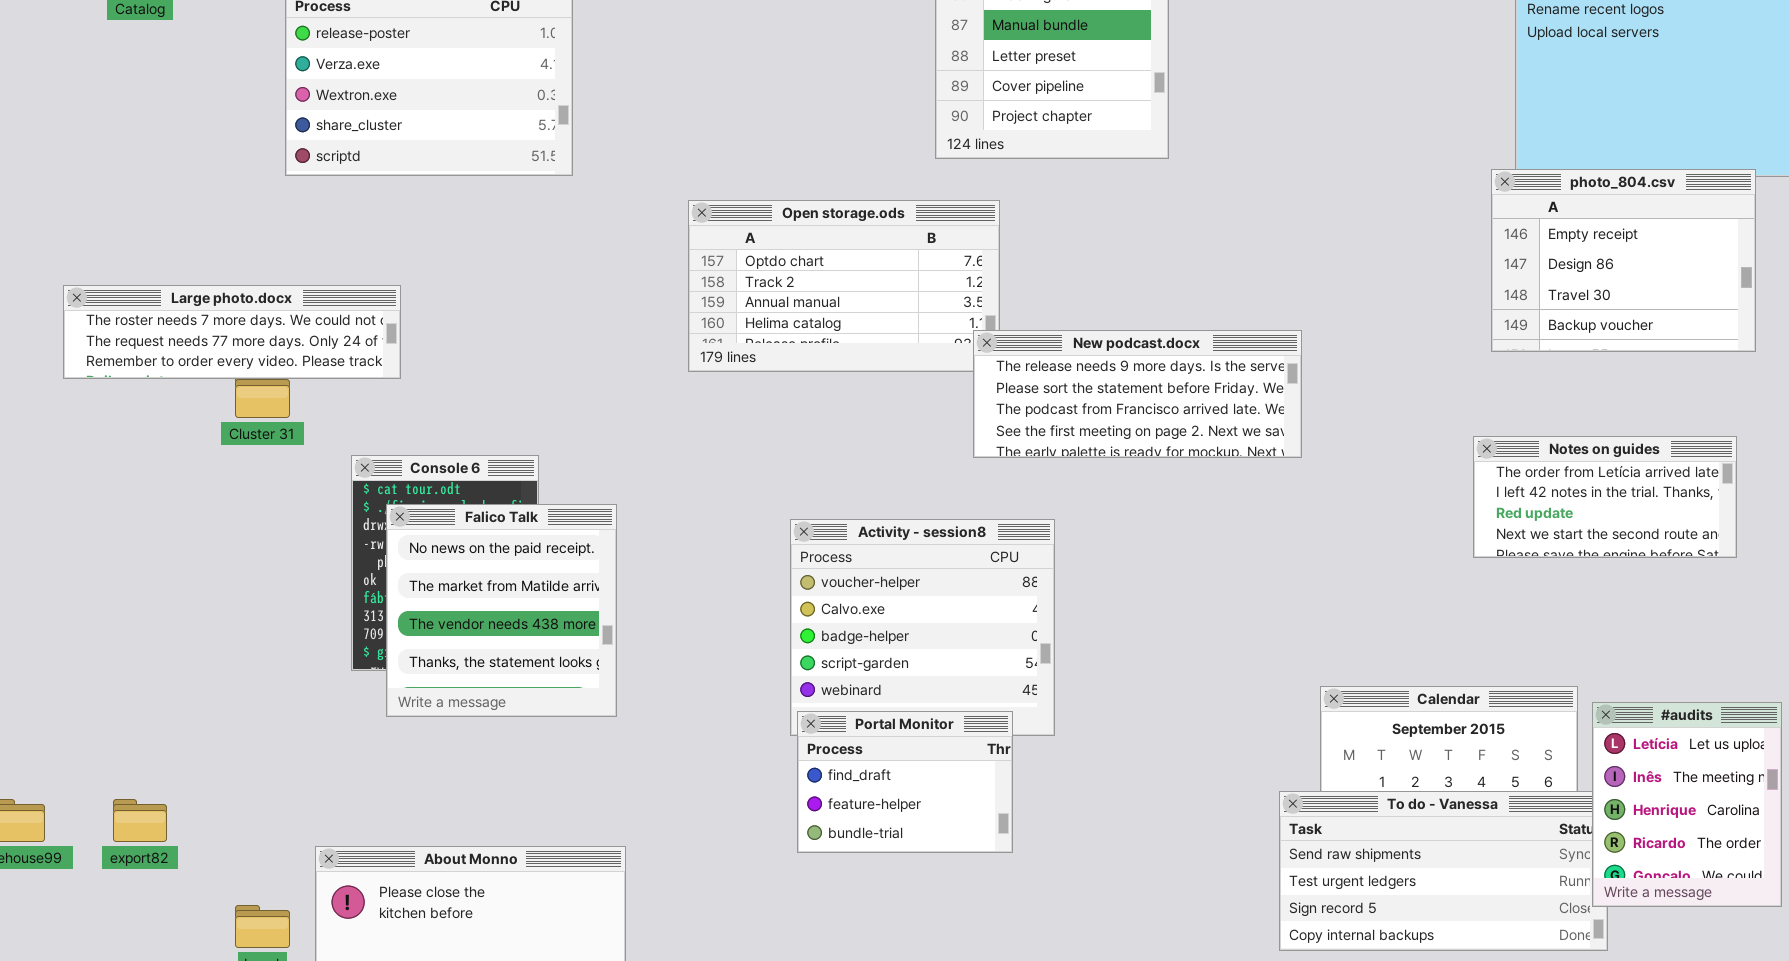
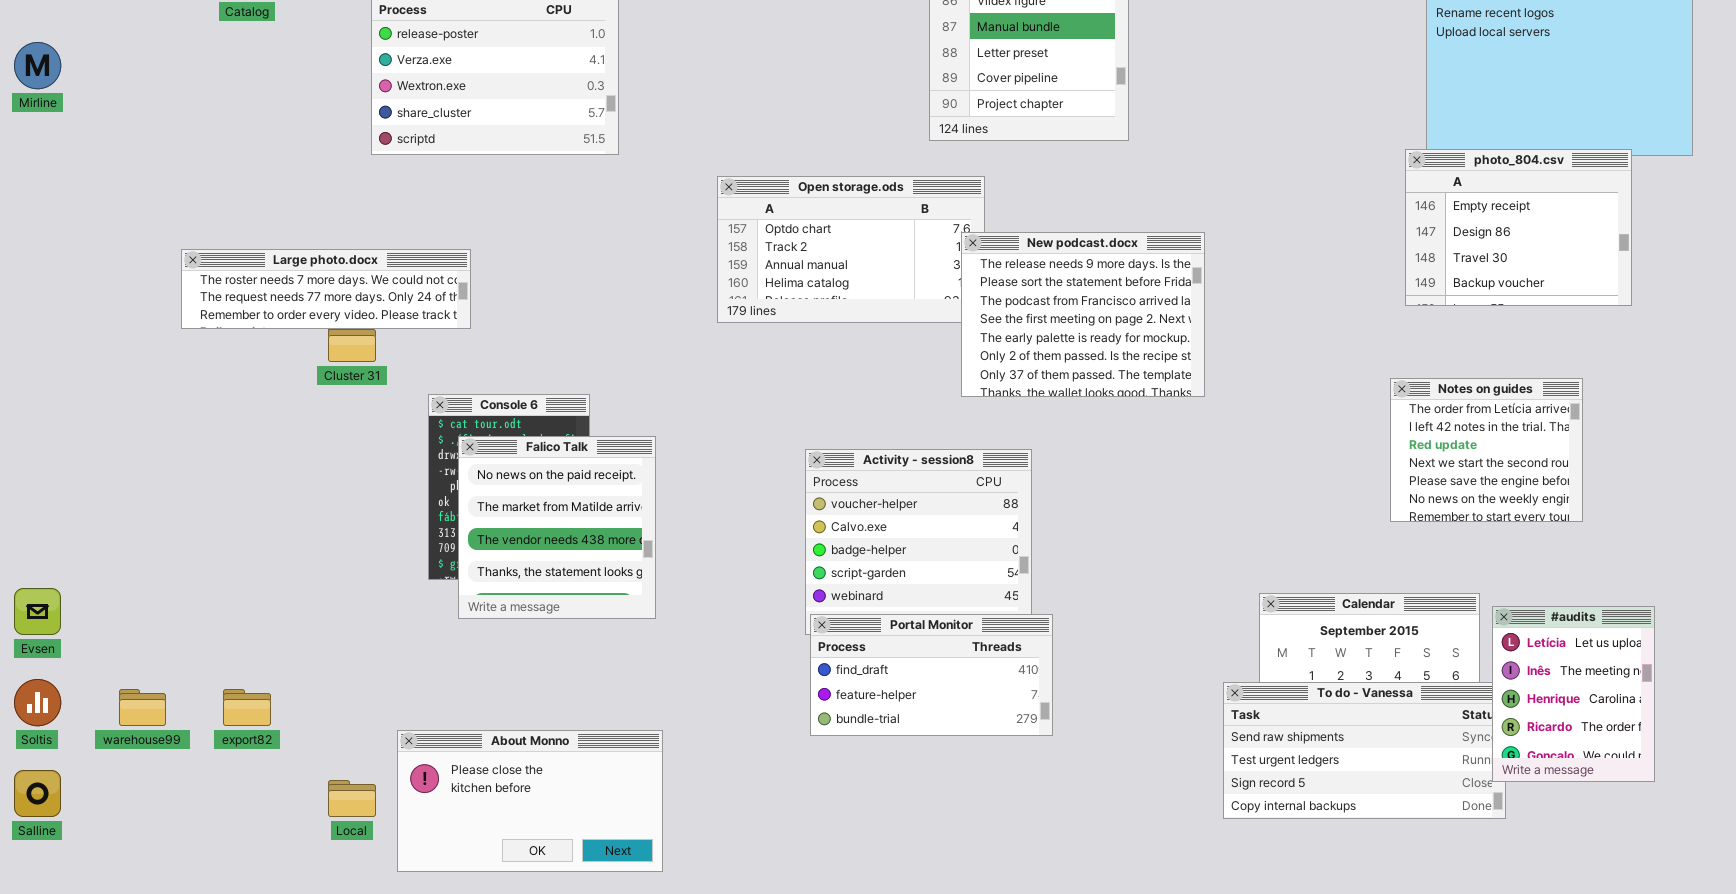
New podcast.docx: [973,330,1302,458] -> [961,232,1205,397], resized
Notes on guides: [1473,436,1737,558] -> [1390,378,1583,522], resized
Portal Monitor: [797,711,1013,853] -> [810,614,1053,736], resized

